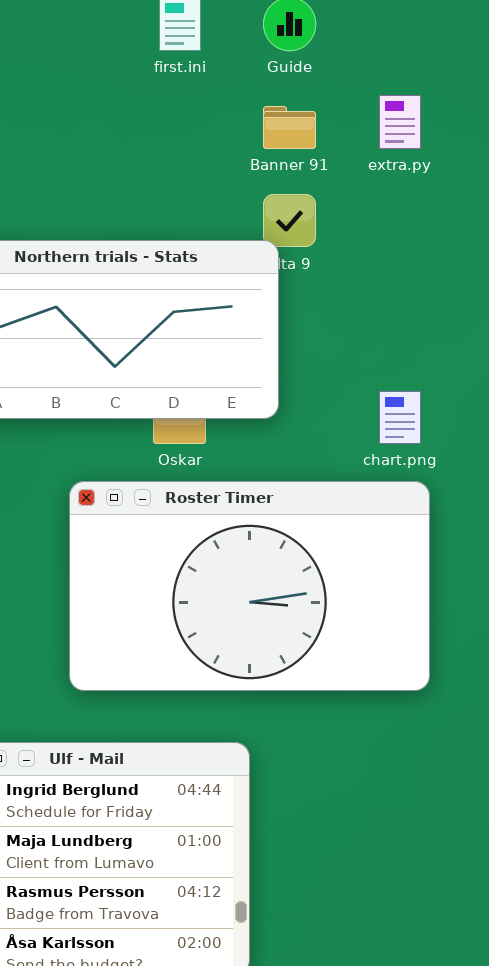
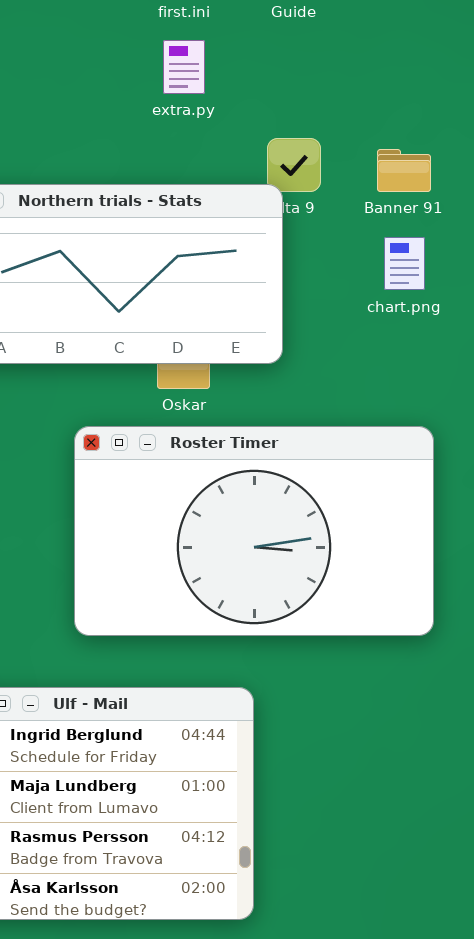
extra.py: [379,95,421,149] -> [163,40,205,94], moved
Banner 91: [263,106,316,149] -> [377,149,431,192], moved
chart.png: [379,391,421,444] -> [384,237,425,290], moved

